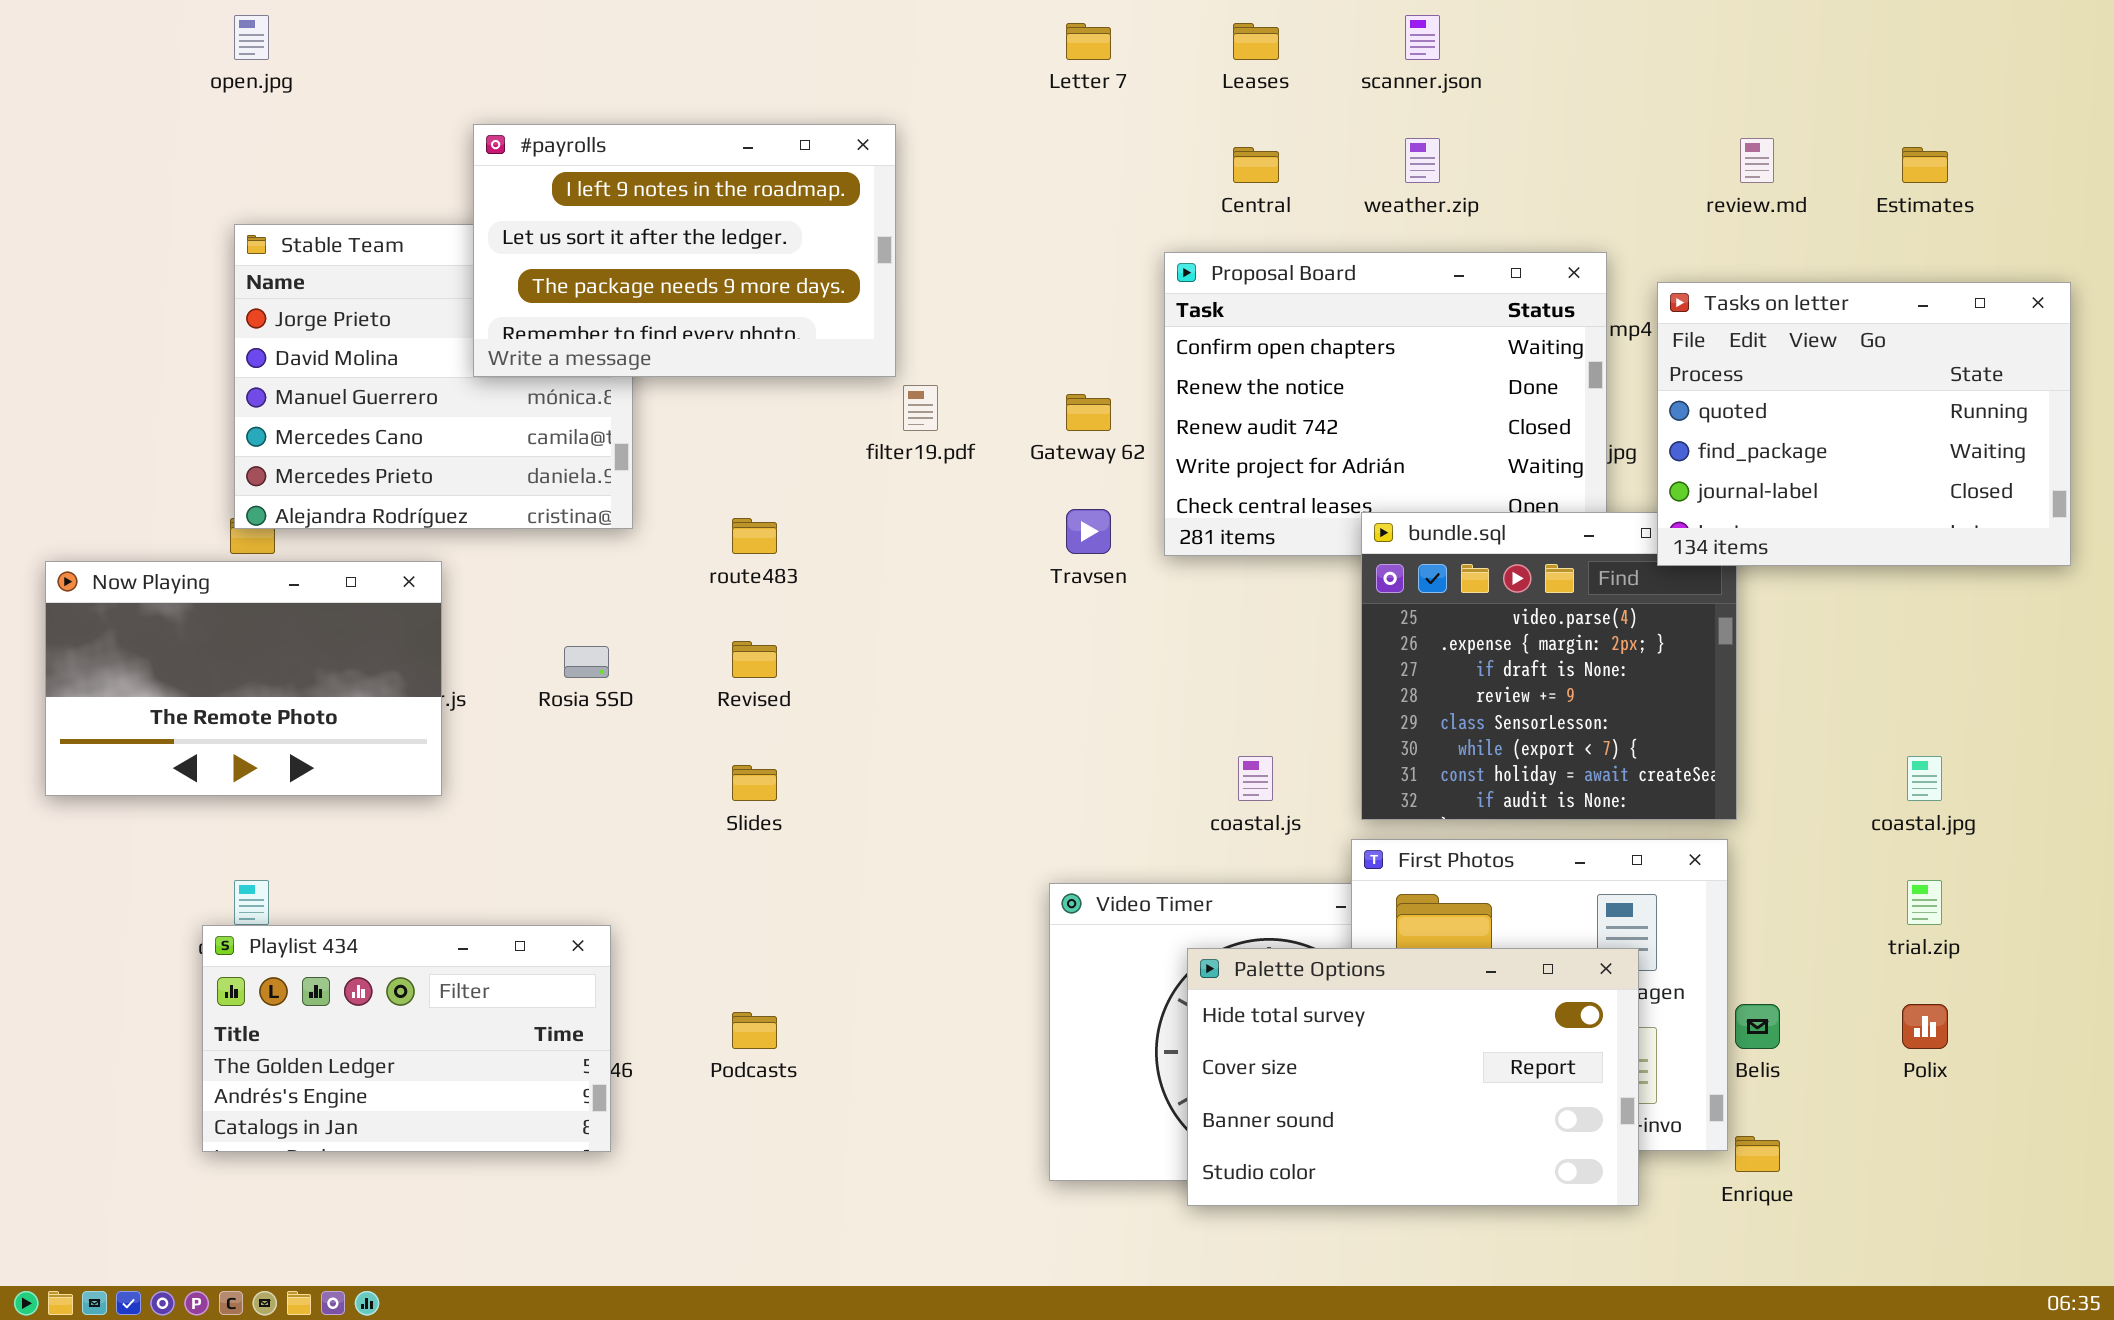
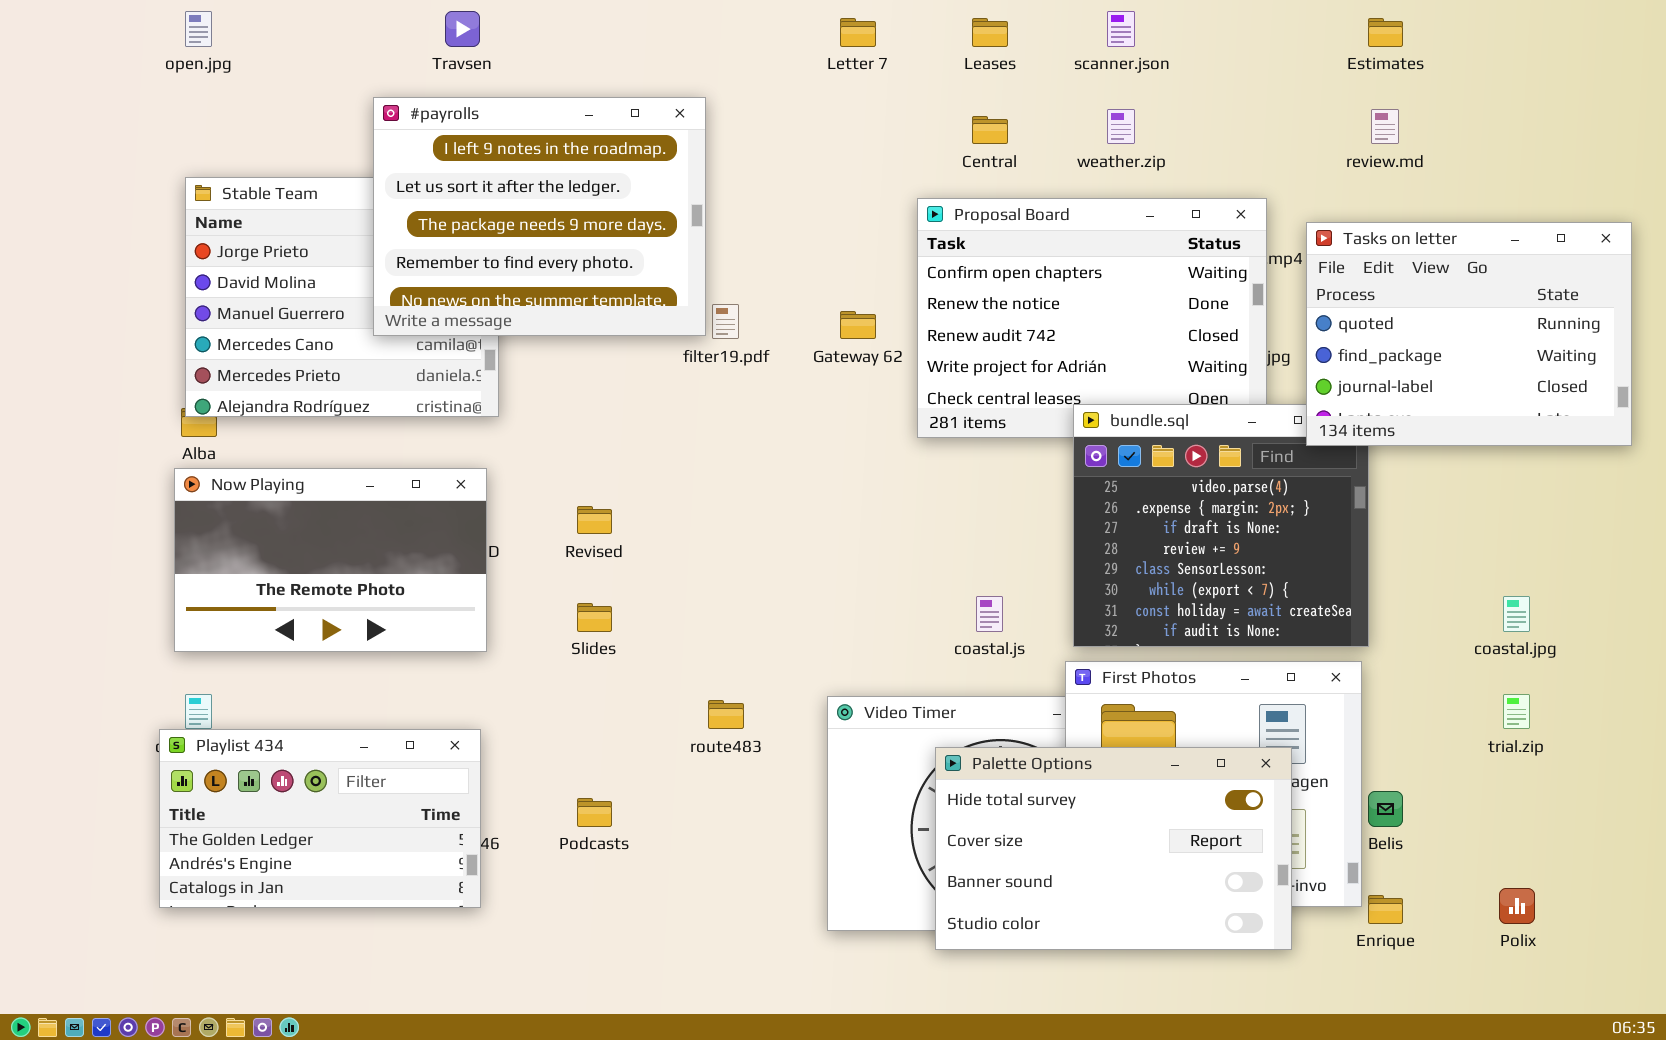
#payrolls: [473,124,896,377] -> [373,97,706,336], resized
Estimates: [1902,147,1948,183] -> [1368,18,1403,47], moved
Travsen: [1066,509,1111,554] -> [445,11,480,47], moved
route483: [732,518,777,554] -> [708,700,744,729], moved
Now Playing: [45,561,442,796] -> [174,468,487,652], moved
Polix: [1902,1004,1948,1049] -> [1499,888,1535,924], moved

